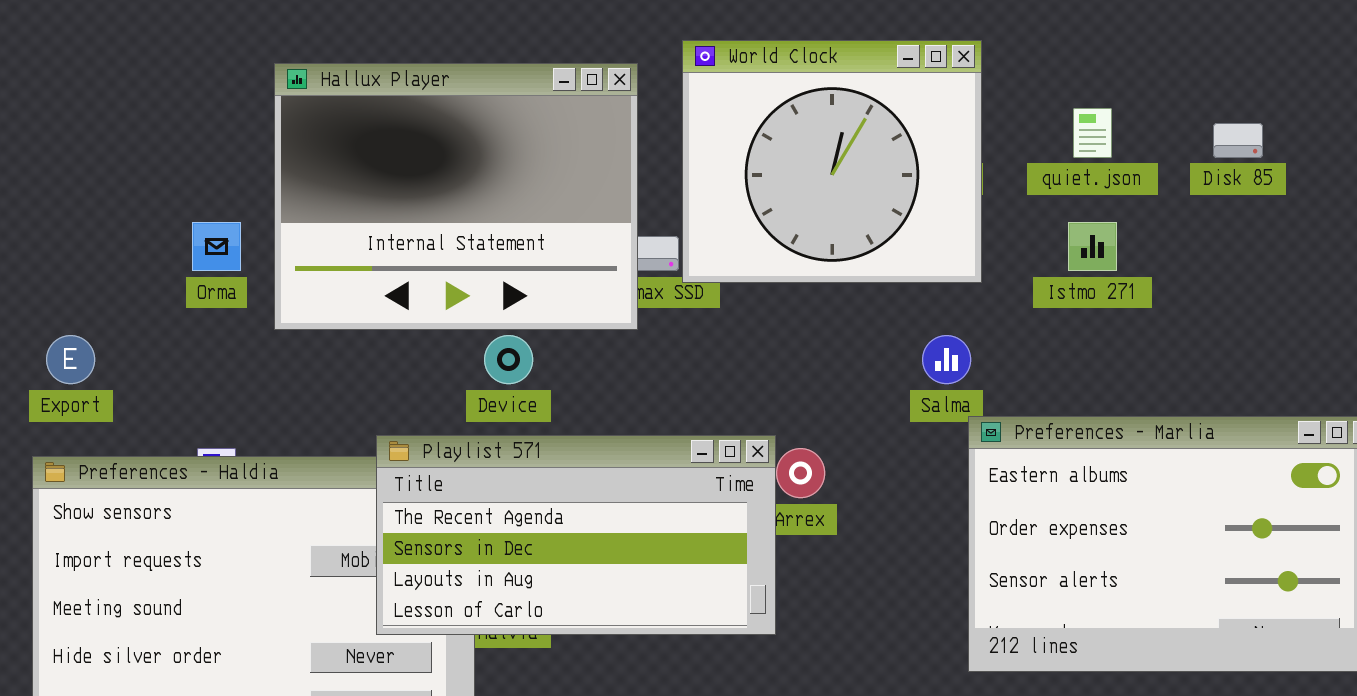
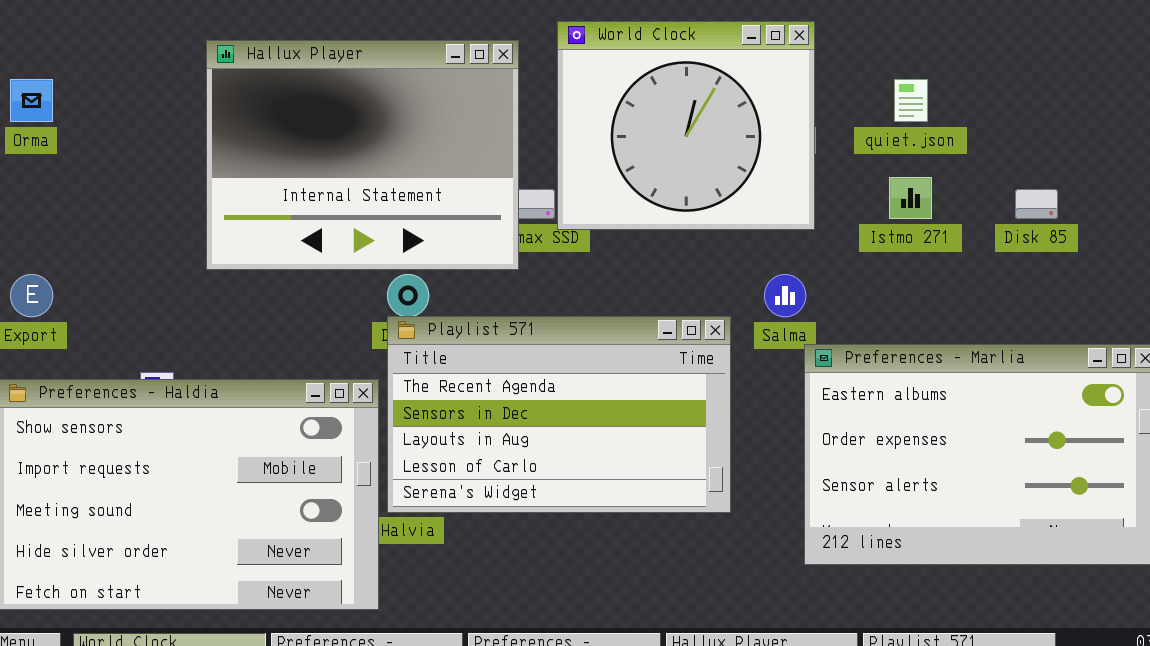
Disk 85: [1213,123,1263,158] -> [1015,189,1058,219], moved
Orma: [192,222,241,271] -> [10,79,53,122], moved
Playlist 571: [376,435,776,635] -> [387,316,731,513], moved, resized

